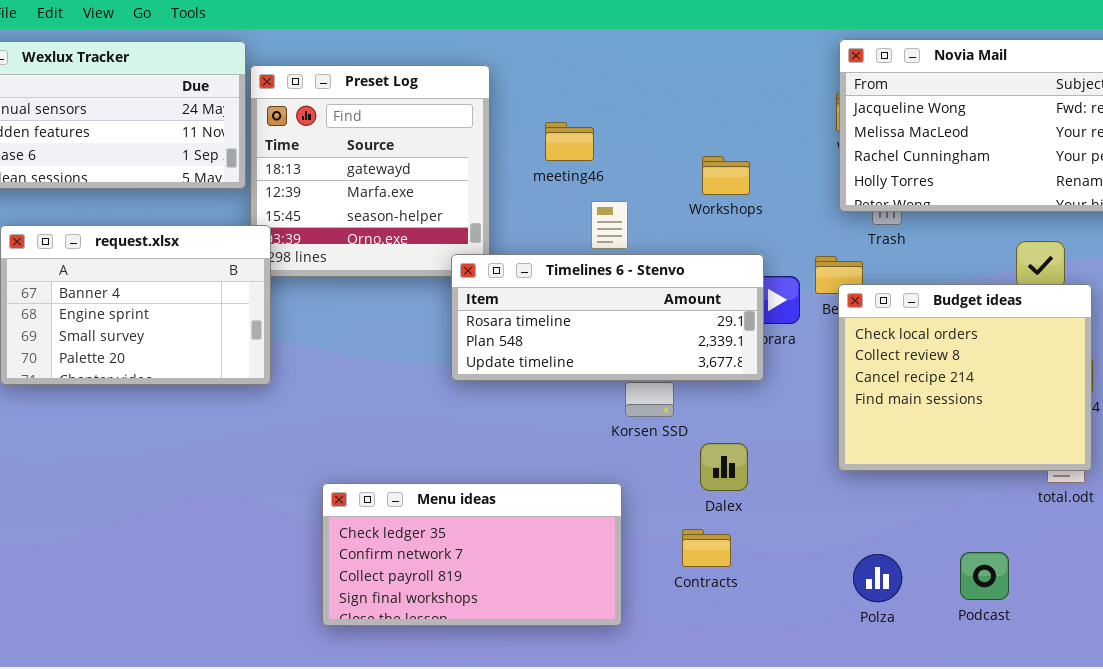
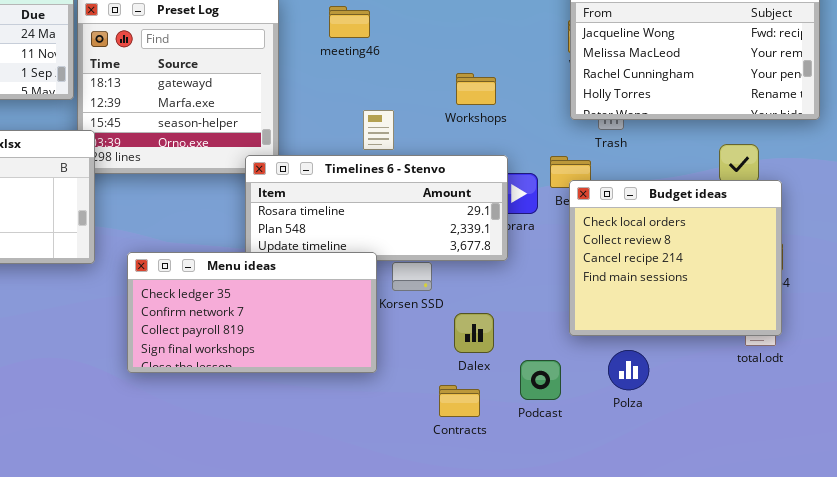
meeting46: [545,122,594,161] -> [329,6,370,38], moved
Menu ideas: [322,483,622,626] -> [127,252,377,373], moved
Podcast: [960,552,1009,600] -> [520,360,561,400], moved
Polza: [853,554,902,602] -> [608,350,649,390], moved

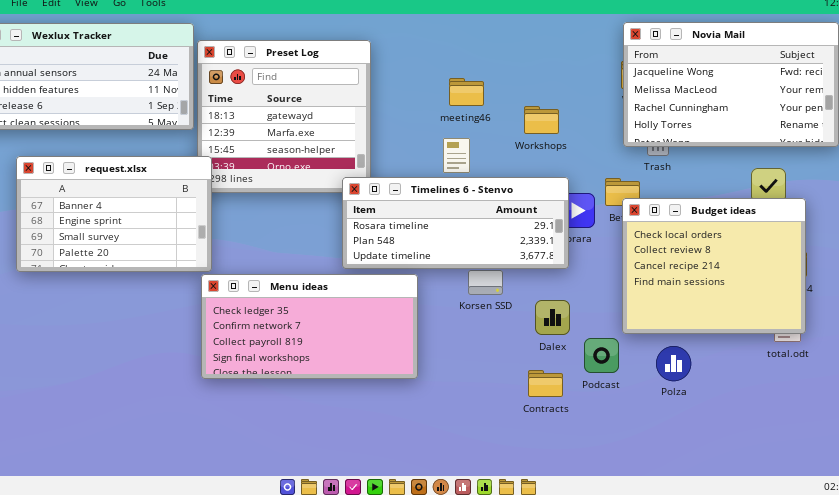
meeting46: [329,6,370,38] -> [449,78,484,106], moved
Menu ideas: [127,252,377,373] -> [201,274,418,379], moved
Dalex: [454,313,494,353] -> [535,300,570,335], moved
Podcast: [520,360,561,400] -> [584,338,619,373], moved
Contracts: [439,385,480,417] -> [528,370,563,397], moved

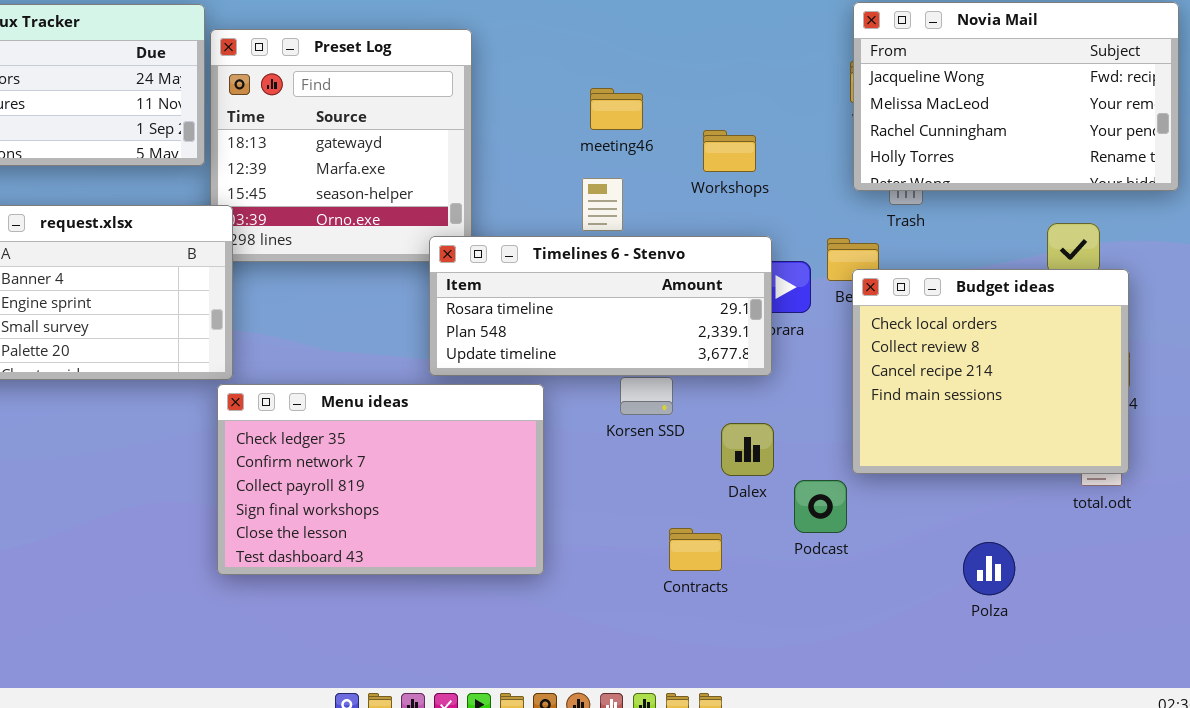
Menu ideas: [201,274,418,379] -> [217,384,544,575], resized
Polza: [656,346,691,381] -> [963,542,1015,595], moved
Contracts: [528,370,563,397] -> [669,528,722,571], moved

